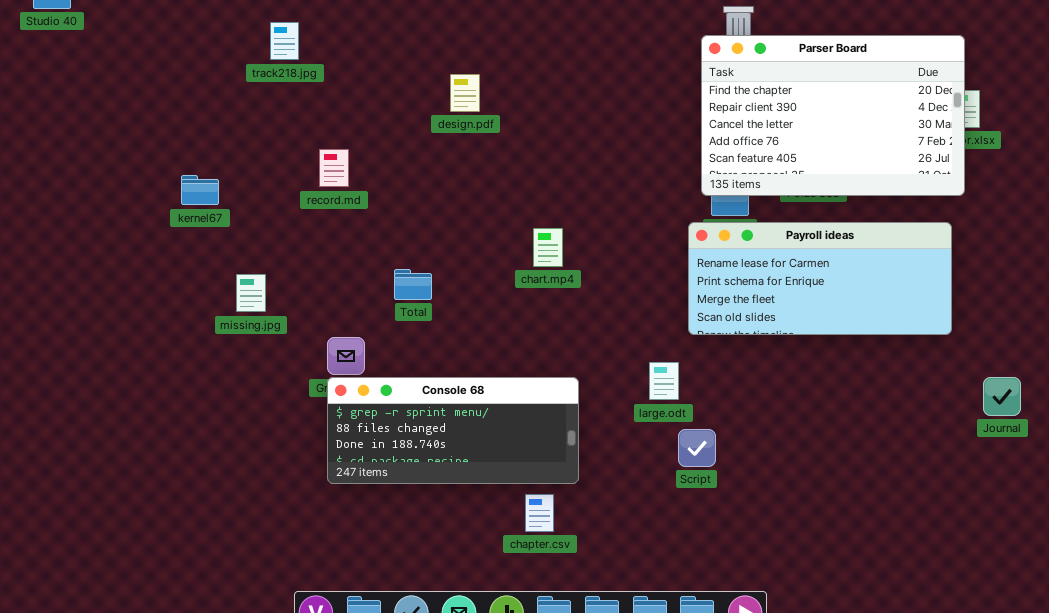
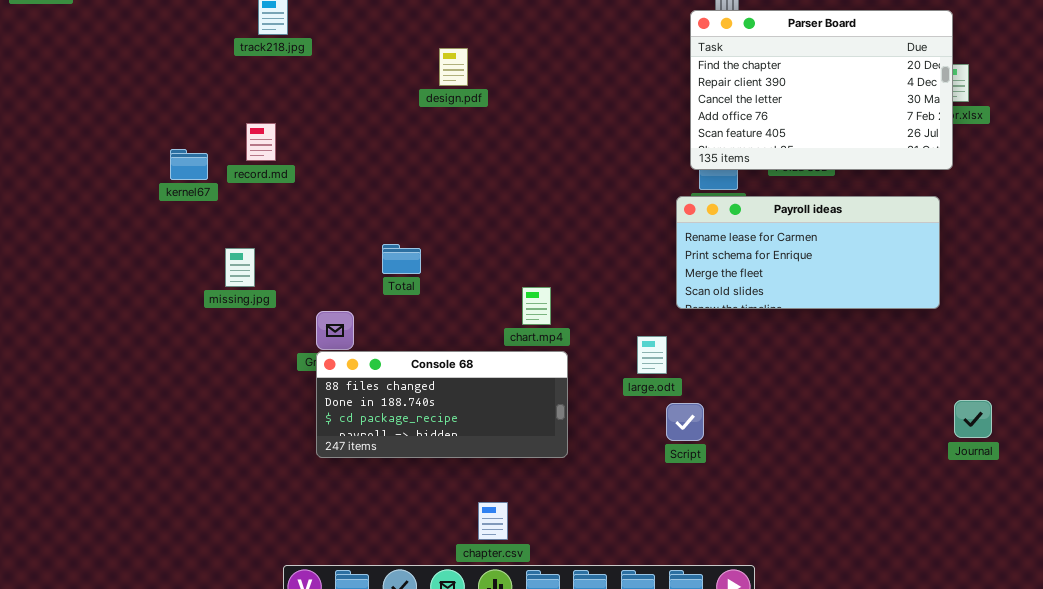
record.md: [319,149,349,187] -> [246,123,276,161], moved
chart.mp4: [533,228,563,267] -> [522,287,551,325], moved
Console 68: [327,377,579,484] -> [316,351,568,458], scrolled down 1 row
Journal: [983,377,1021,416] -> [954,400,992,438], moved
chapter.csv: [525,494,554,532] -> [478,502,508,540], moved

